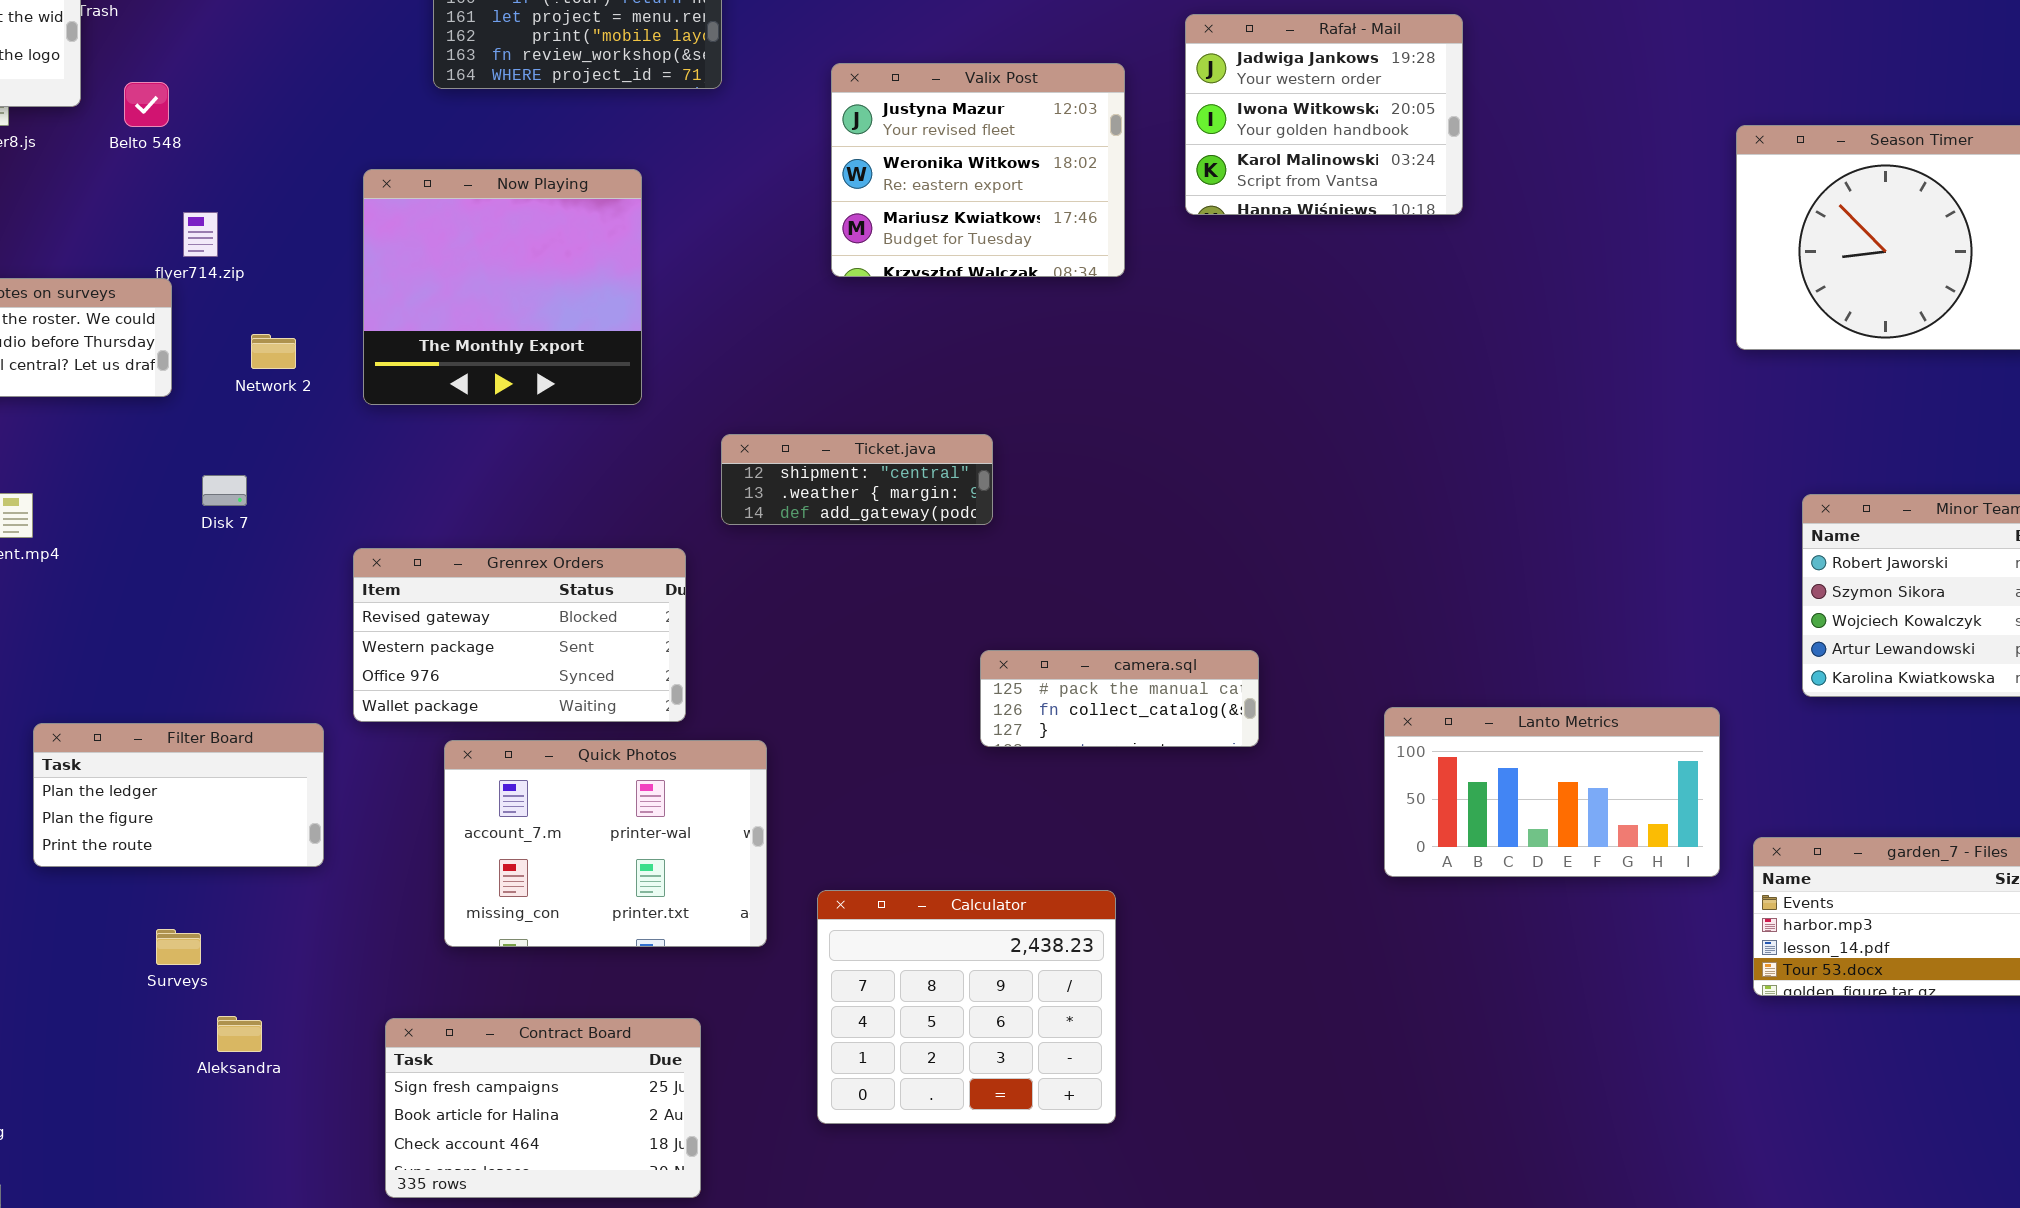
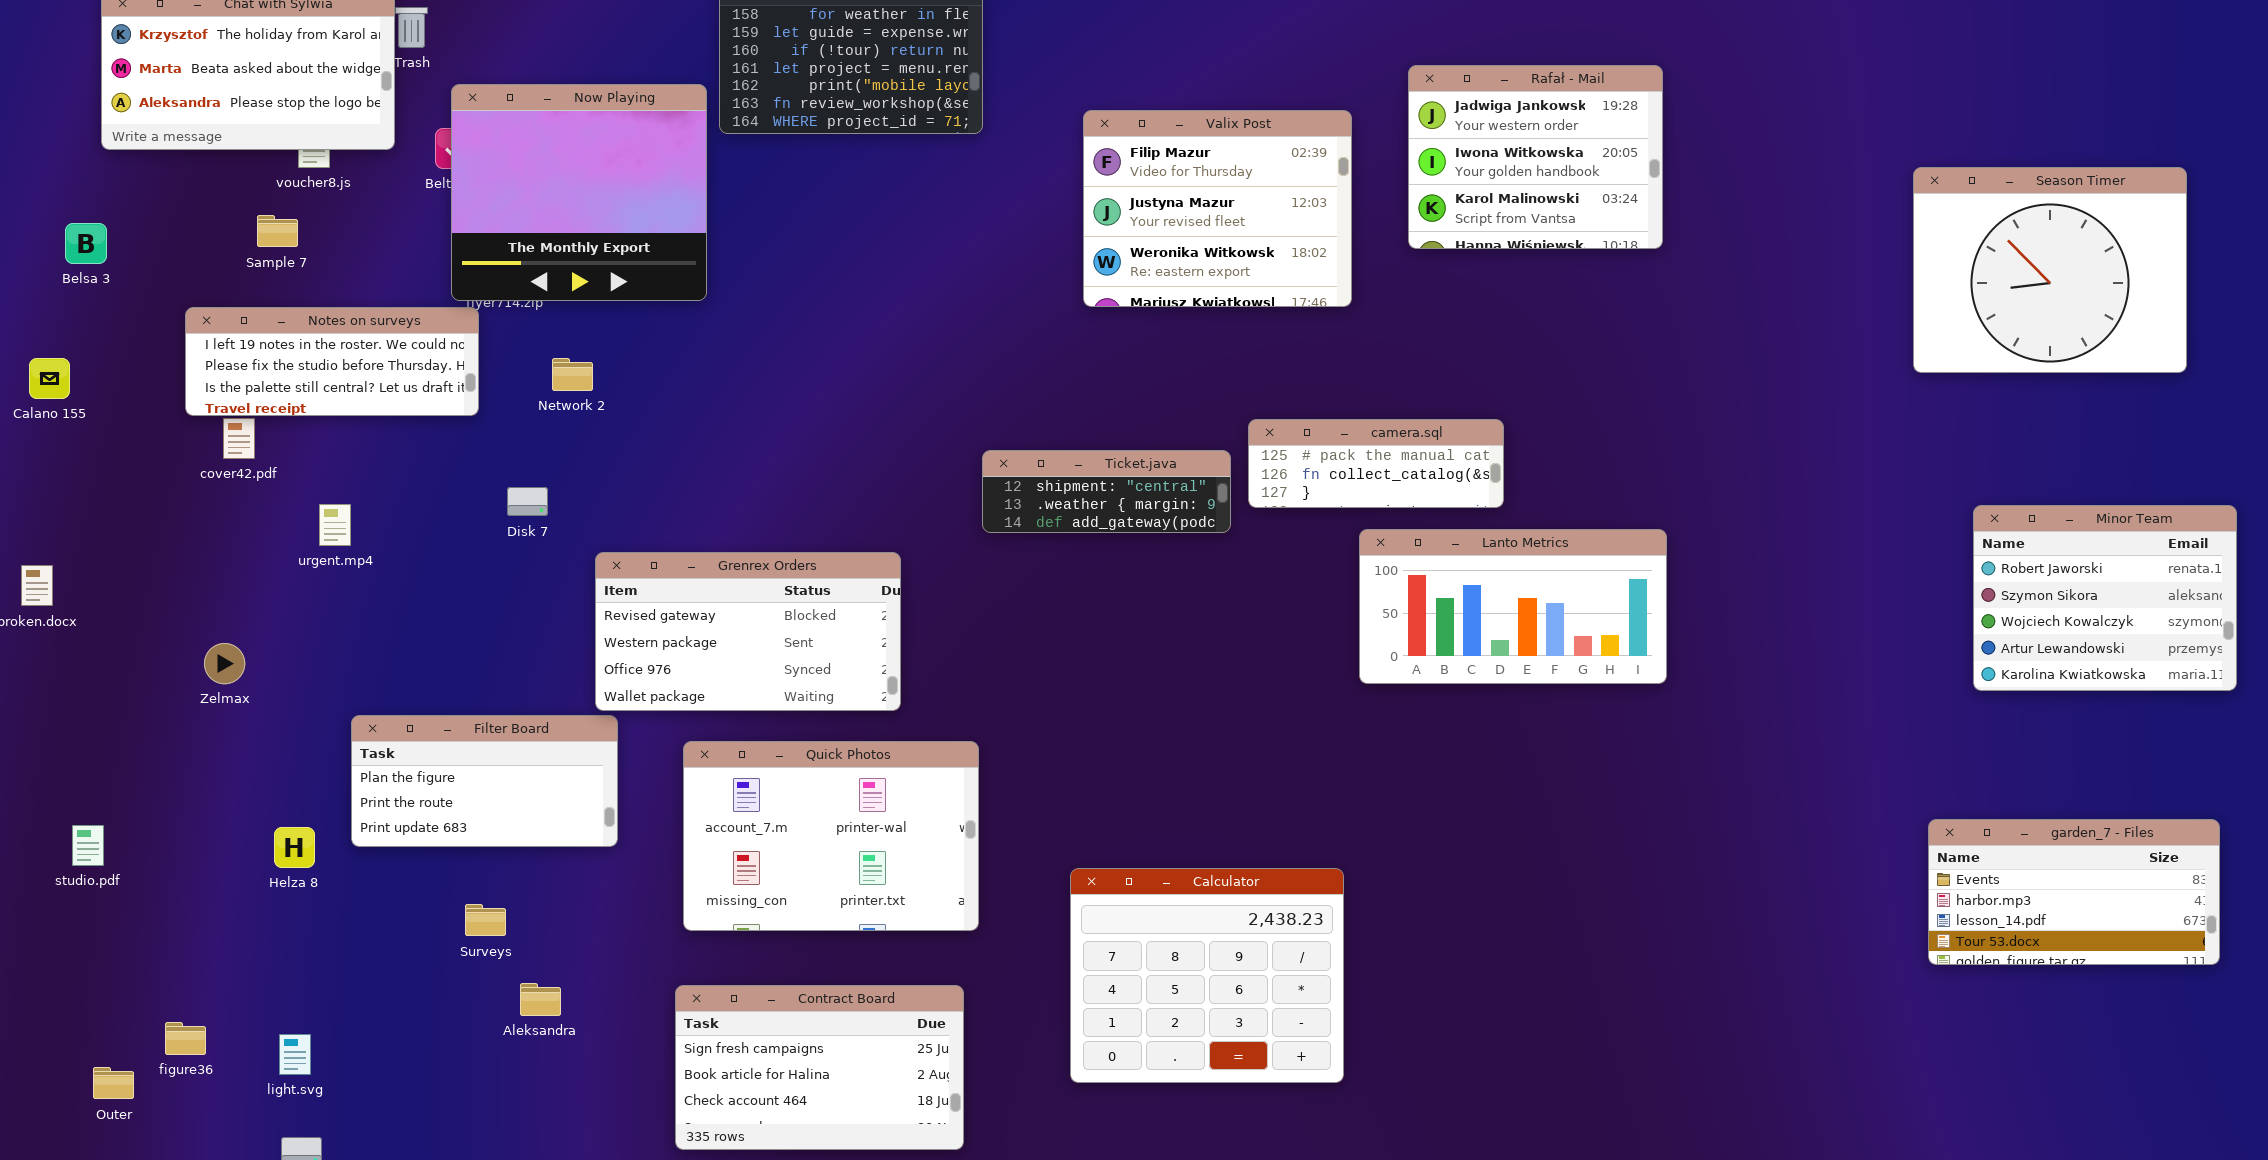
Valix Post: [831,63,1125,277] -> [1083,110,1352,307], scrolled up 1 row
Now Playing: [363,169,642,405] -> [451,84,707,301], moved
Grenrex Orders: [353,548,686,722] -> [595,552,901,711], moved
camera.sql: [980,650,1259,747] -> [1248,419,1504,508], moved
Lanto Metrics: [1384,707,1720,877] -> [1359,529,1667,684], moved
Filter Board: [33,723,324,867] -> [351,715,618,847], scrolled down 1 row
Quick Photos: [444,740,767,947] -> [683,741,979,931], moved

